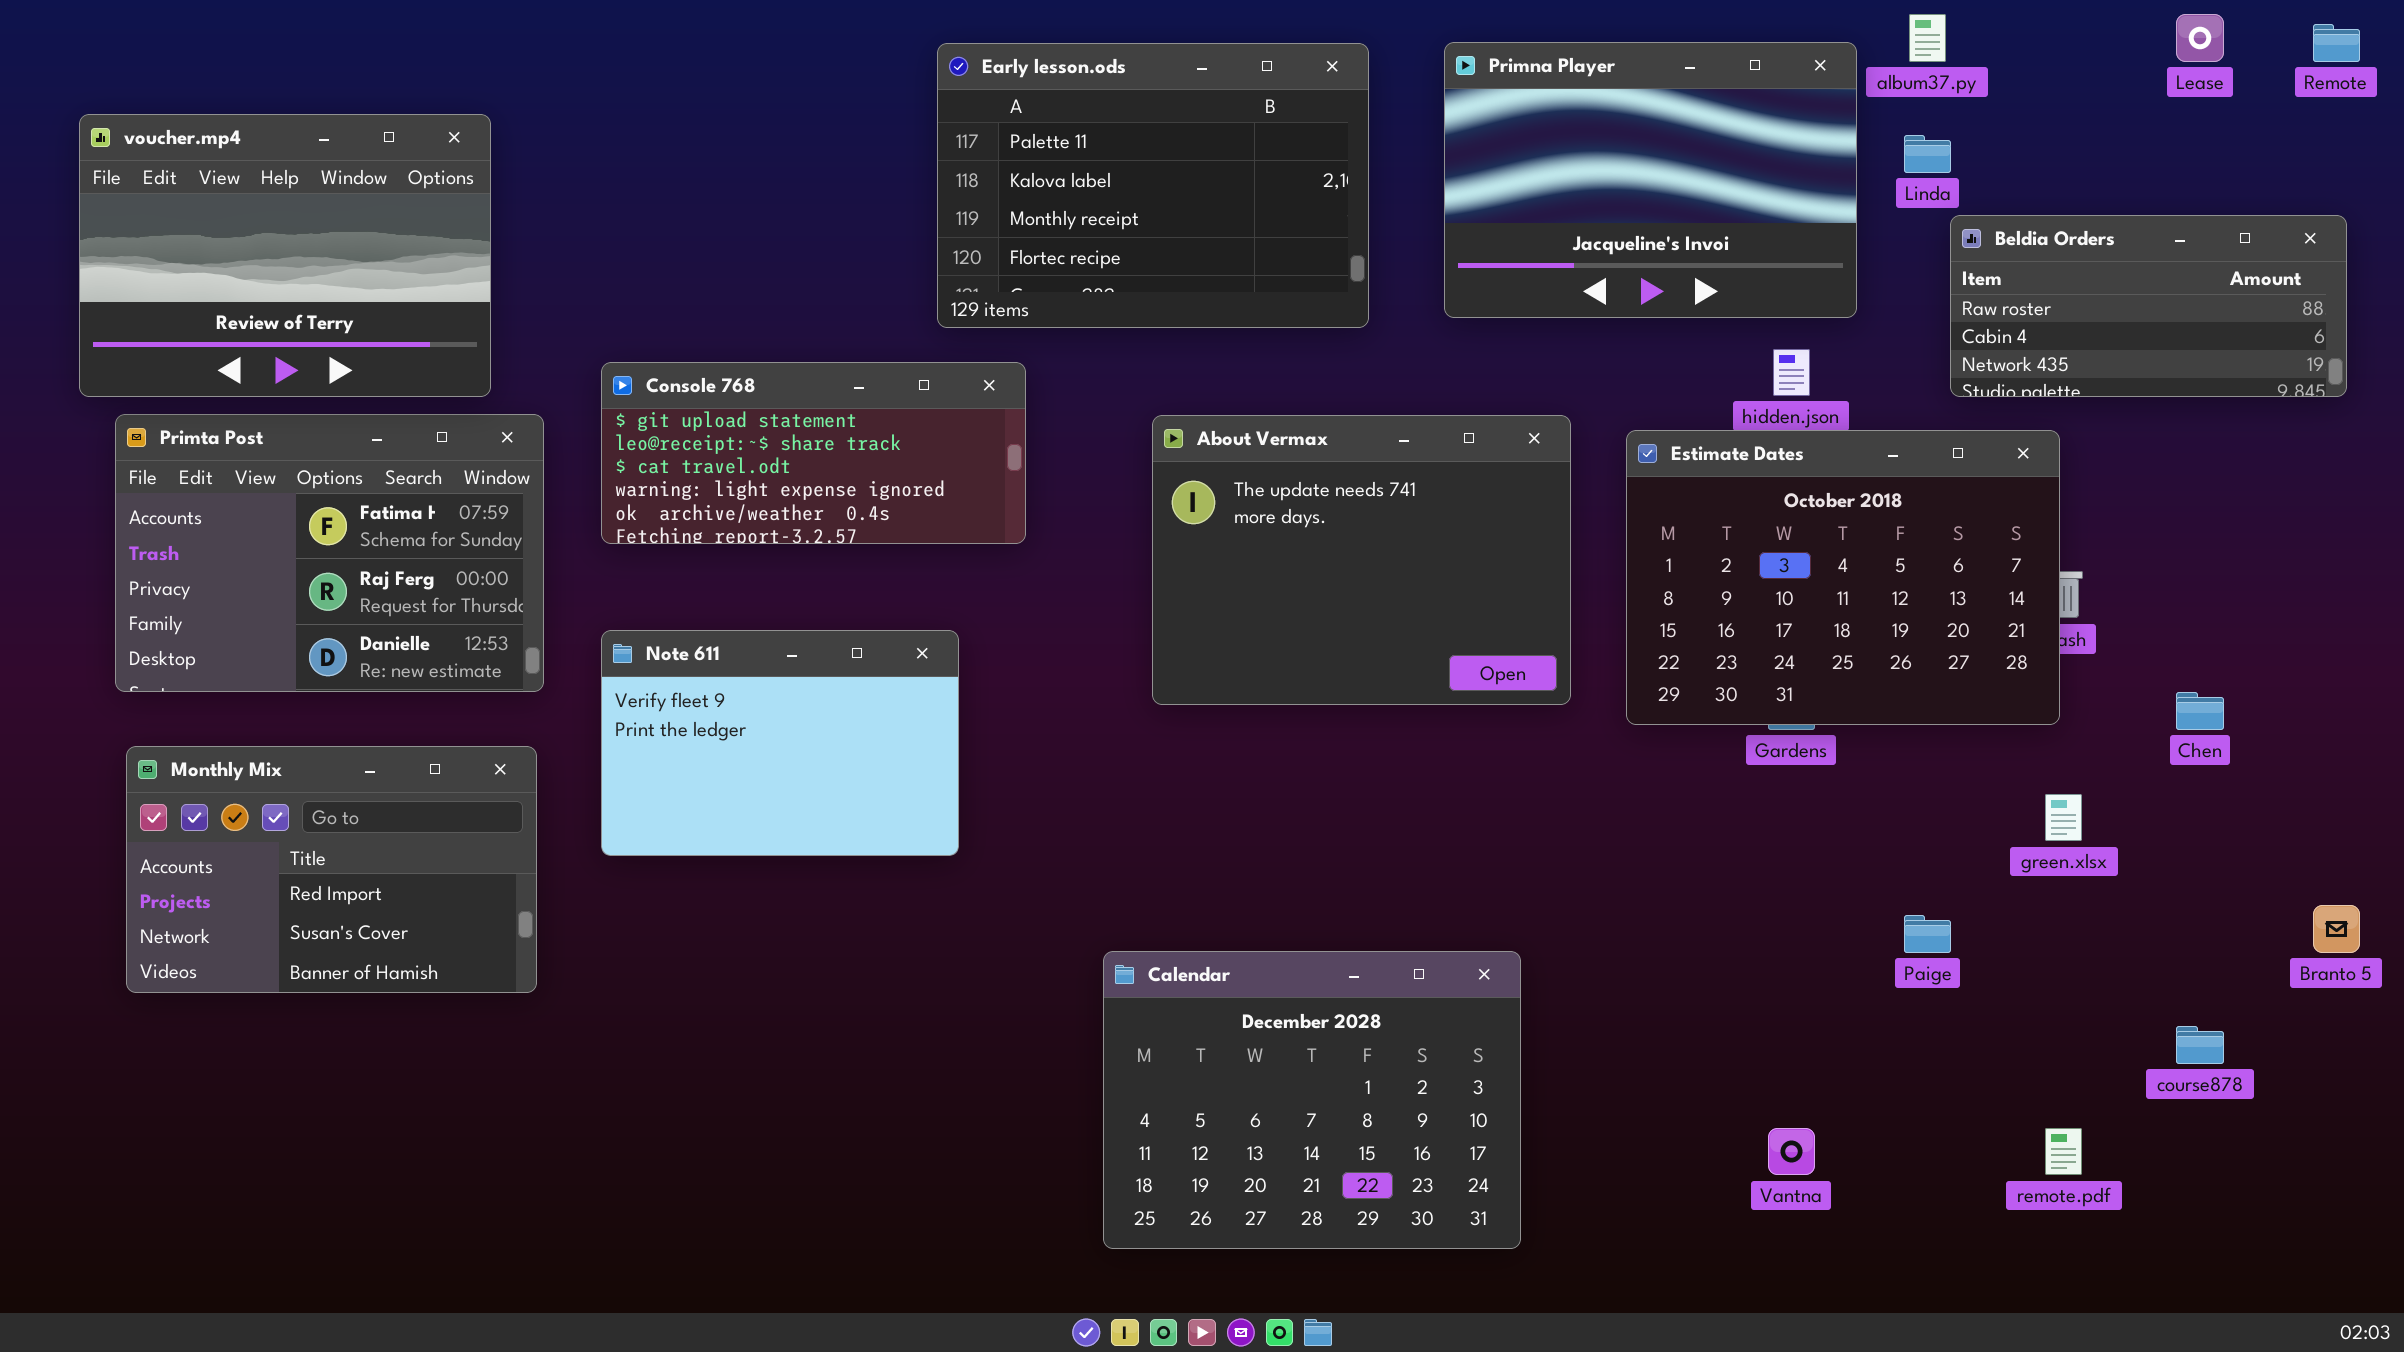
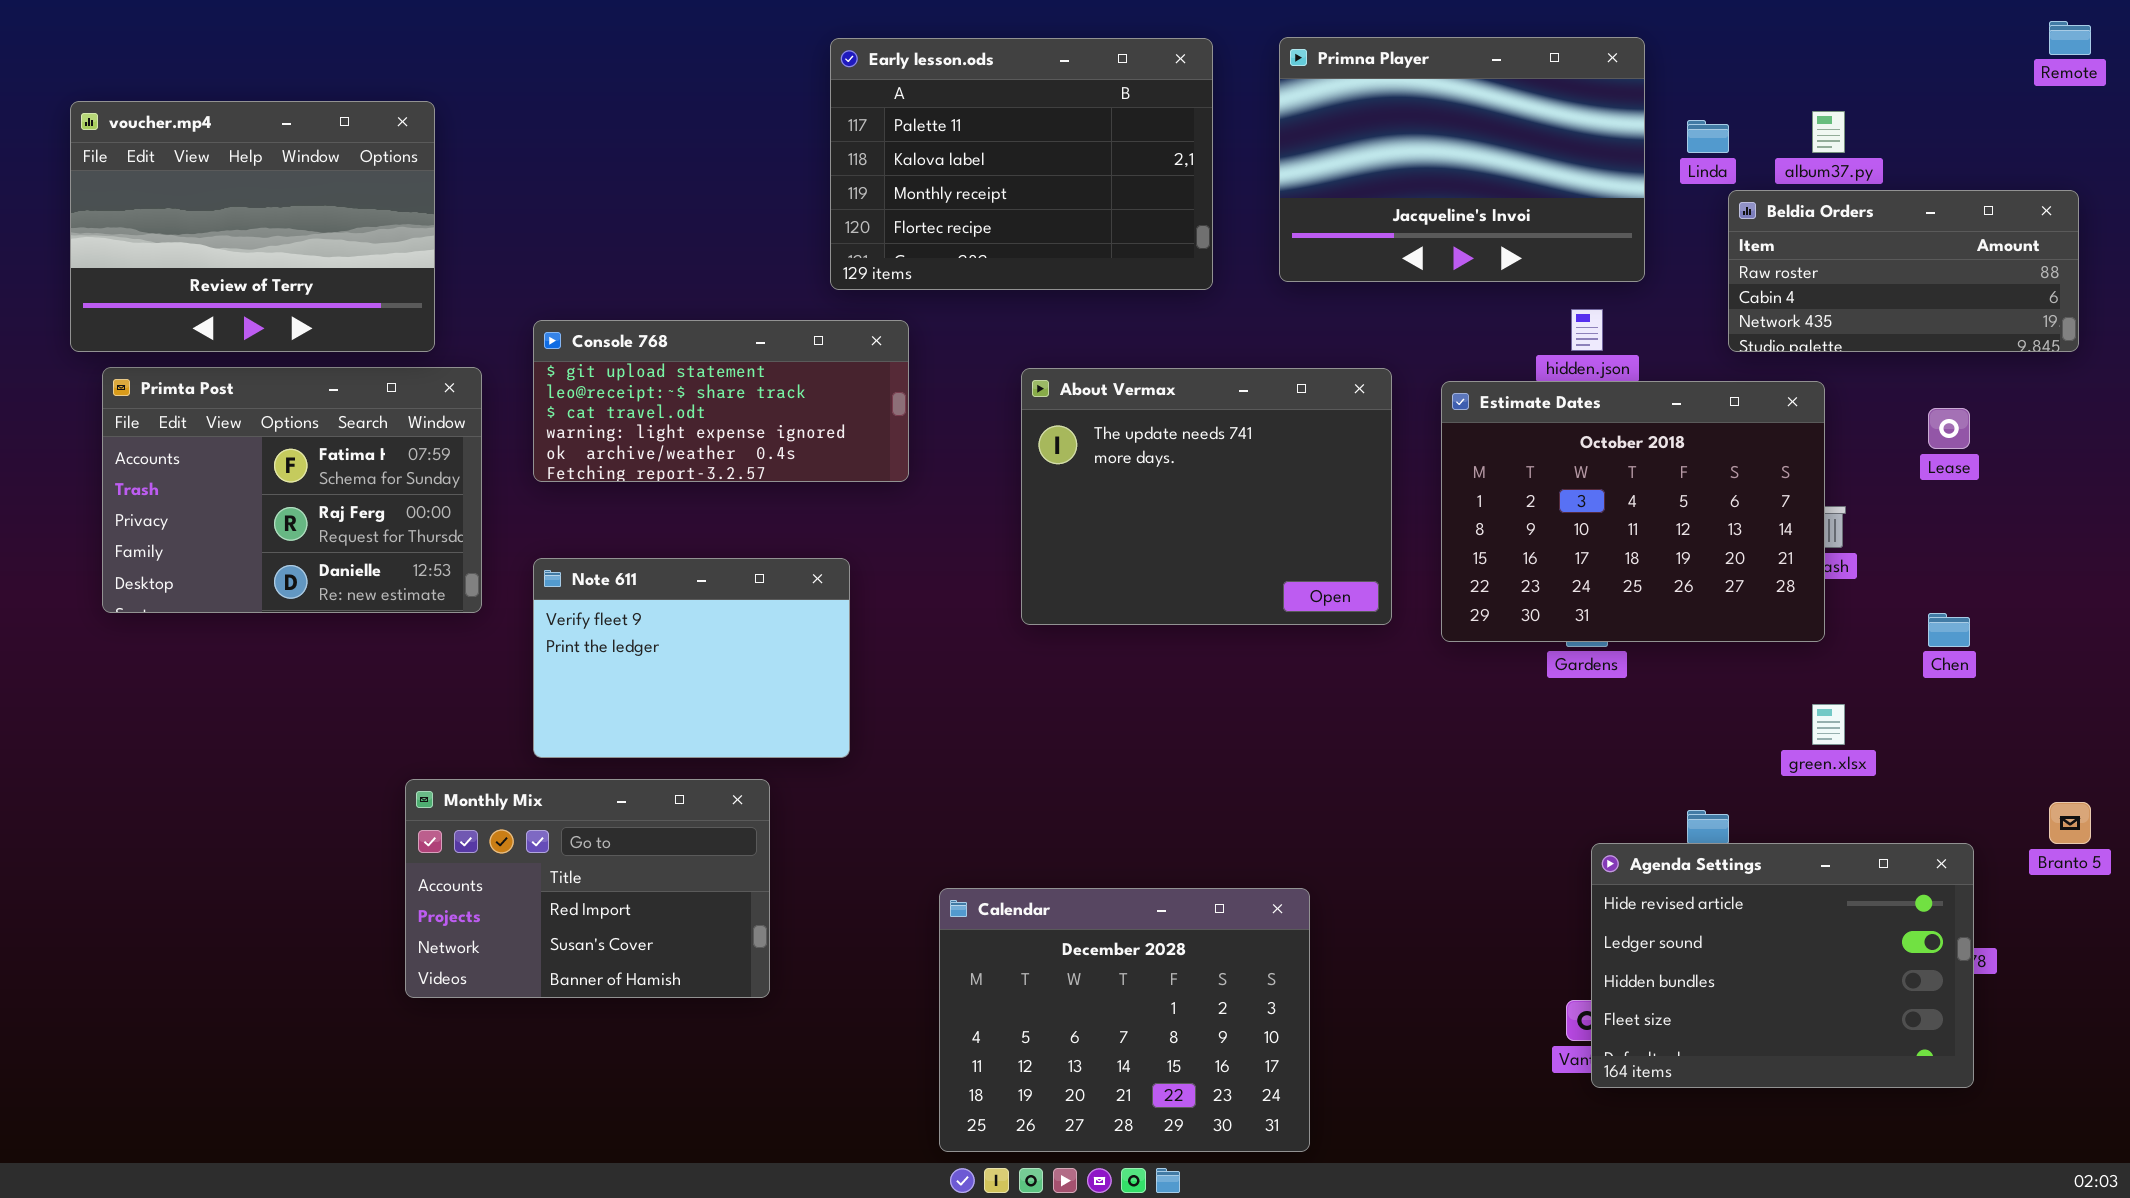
album37.py: [1909,14,1946,62] -> [1812,111,1845,153], moved
Lease: [2176,14,2224,62] -> [1928,408,1970,449], moved
Monthly Mix: [126,746,537,993] -> [405,779,770,998], moved
Calendar: [1103,951,1521,1249] -> [939,888,1310,1152], moved
Agenda Settings: none -> [1591,843,1974,1088], opened

